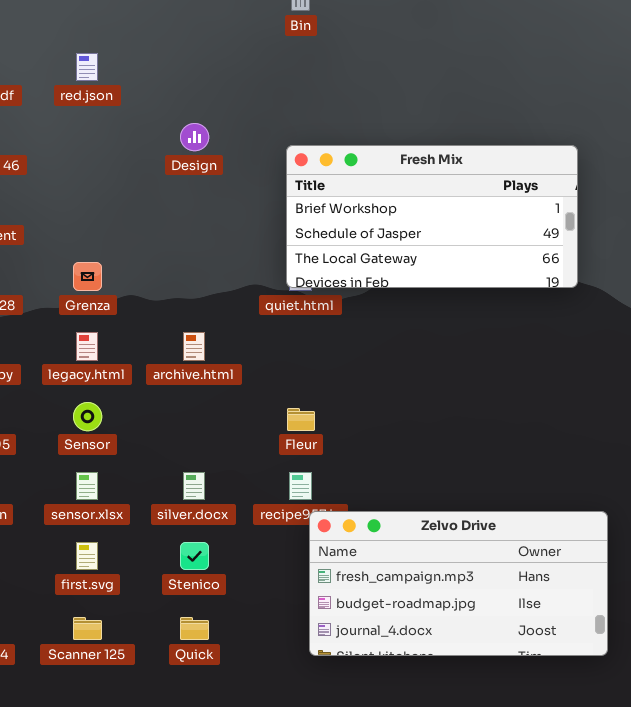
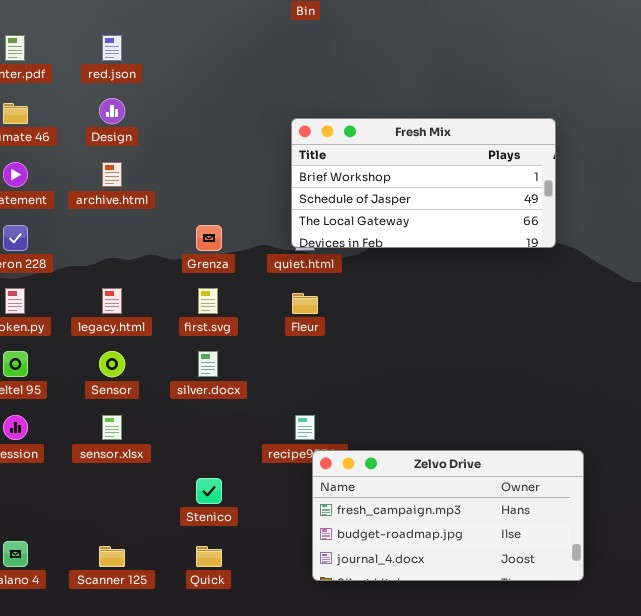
Design: [180,123,209,151] -> [99,98,125,124], moved
Grenza: [73,262,102,291] -> [196,225,222,251], moved
archive.html: [183,332,205,361] -> [102,162,122,187], moved
Fleur: [287,408,315,431] -> [292,293,318,314], moved
silver.docx: [183,472,205,500] -> [198,351,218,377], moved
first.svg: [76,542,98,570] -> [198,288,218,314], moved

